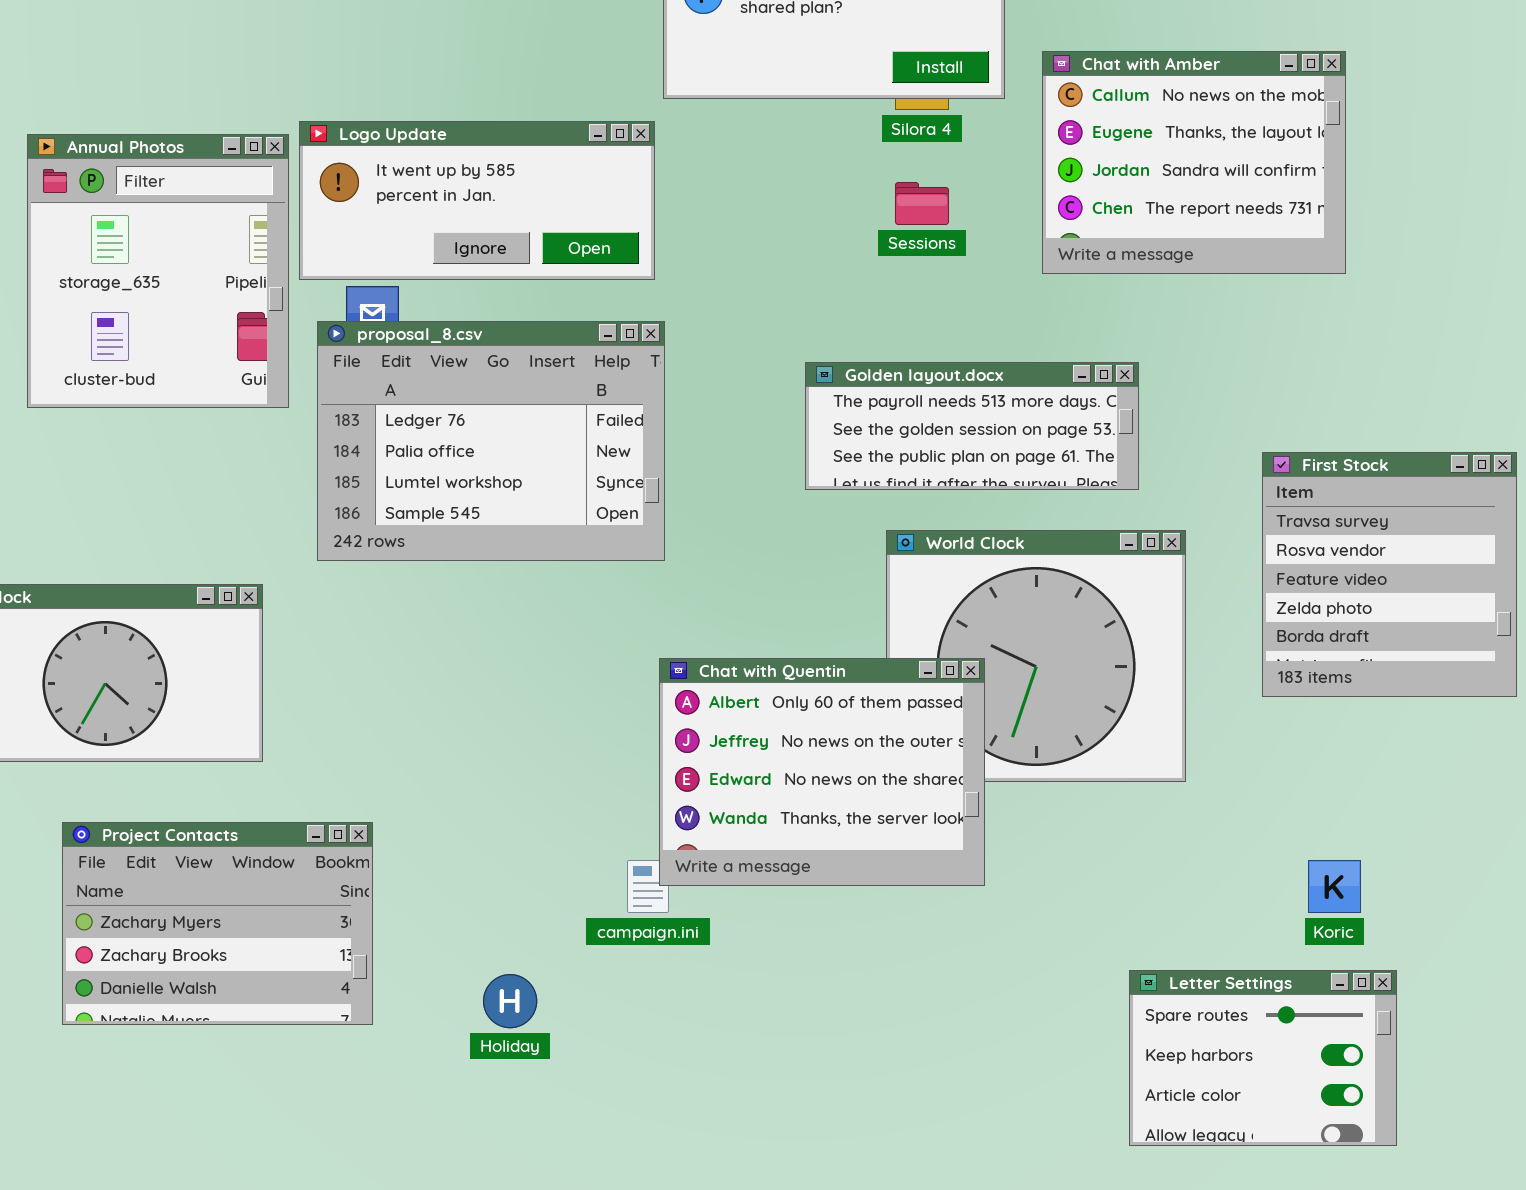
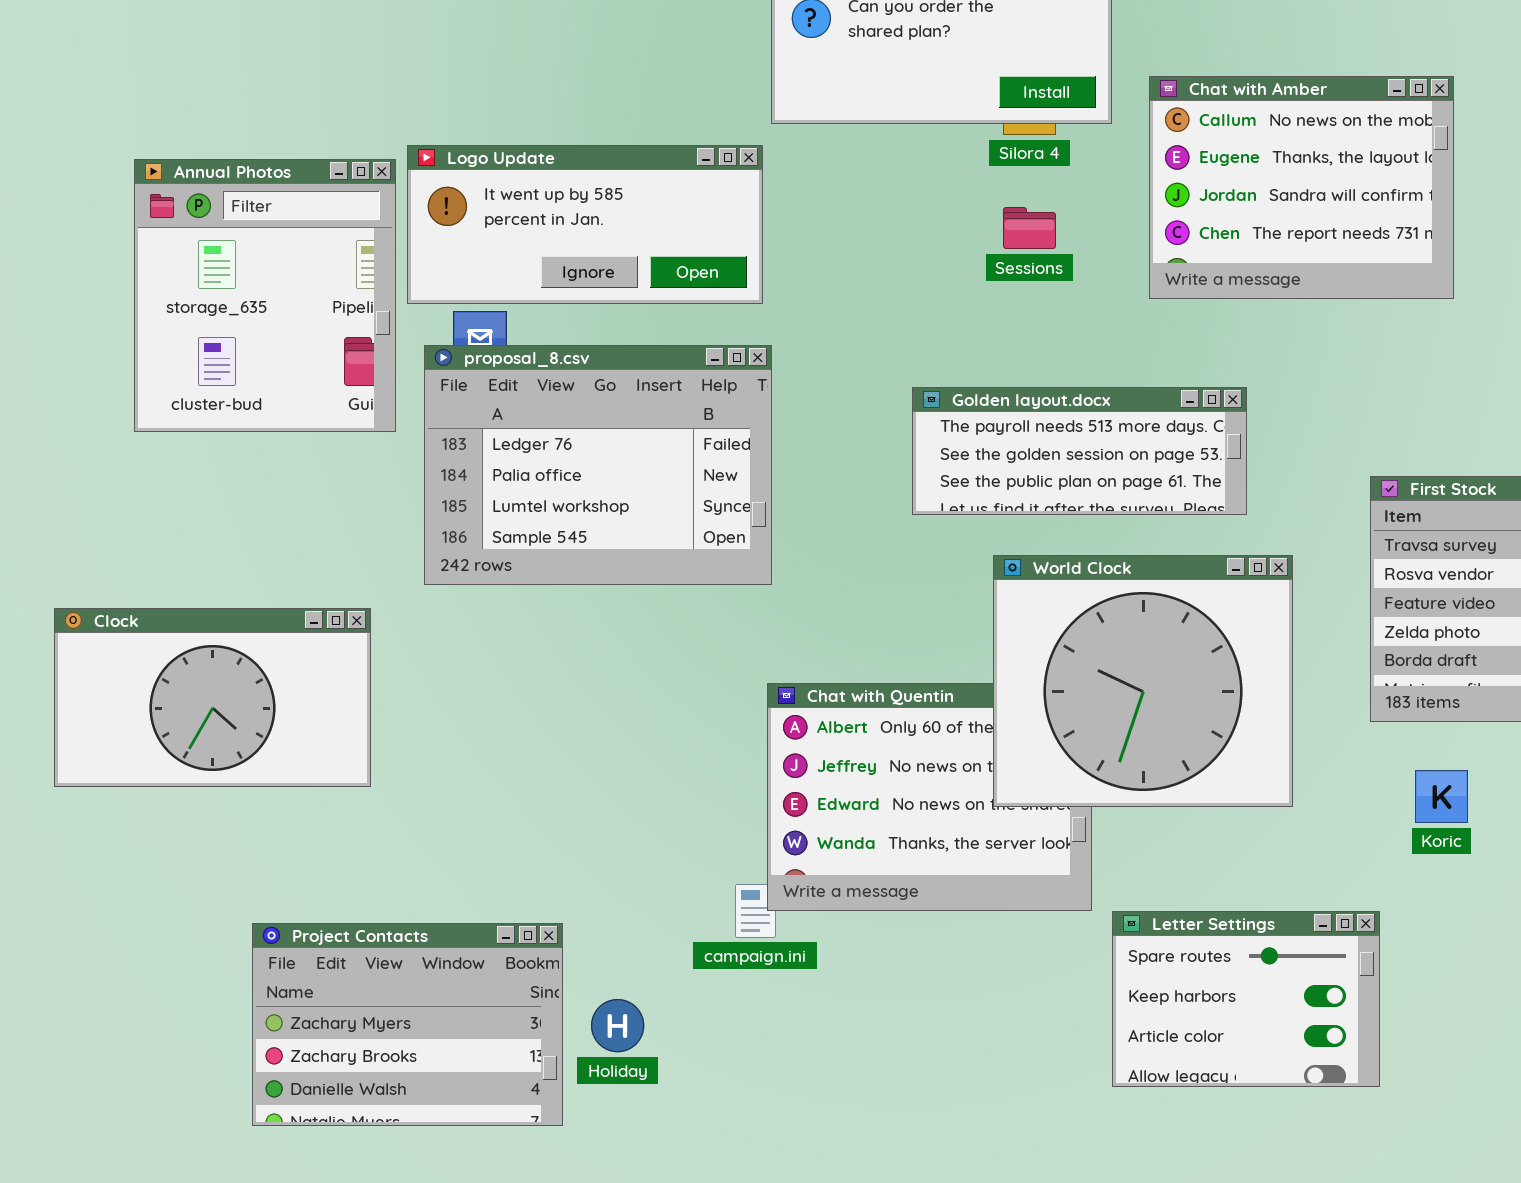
World Clock: [886,530,1186,782] -> [993,555,1293,807], raised
Project Contacts: [62,822,373,1025] -> [252,923,563,1126], moved
Koric: [1308,860,1361,913] -> [1415,770,1468,823], moved
Letter Settings: [1129,970,1397,1146] -> [1112,911,1380,1087], moved

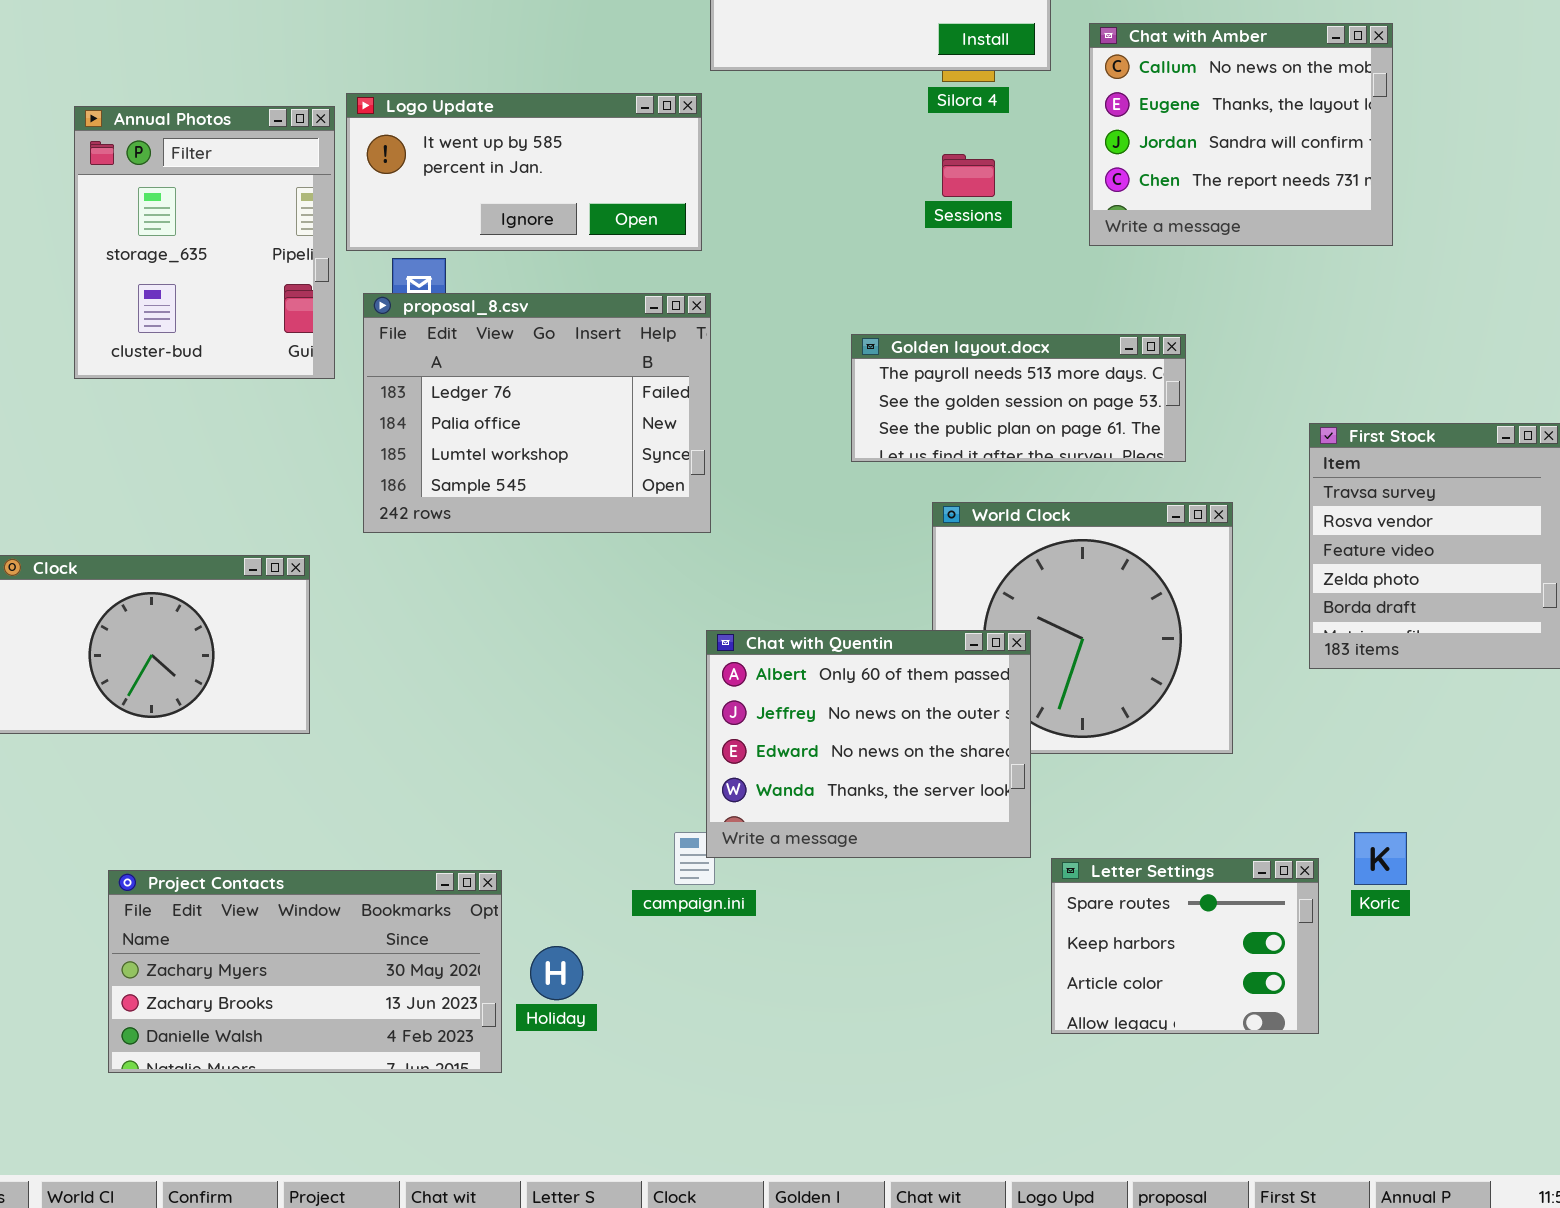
Chat with Quentin: [767,683,1092,911] -> [706,630,1031,858], raised
Koric: [1415,770,1468,823] -> [1354,832,1407,885], moved
Project Contacts: [252,923,563,1126] -> [108,870,502,1073], resized

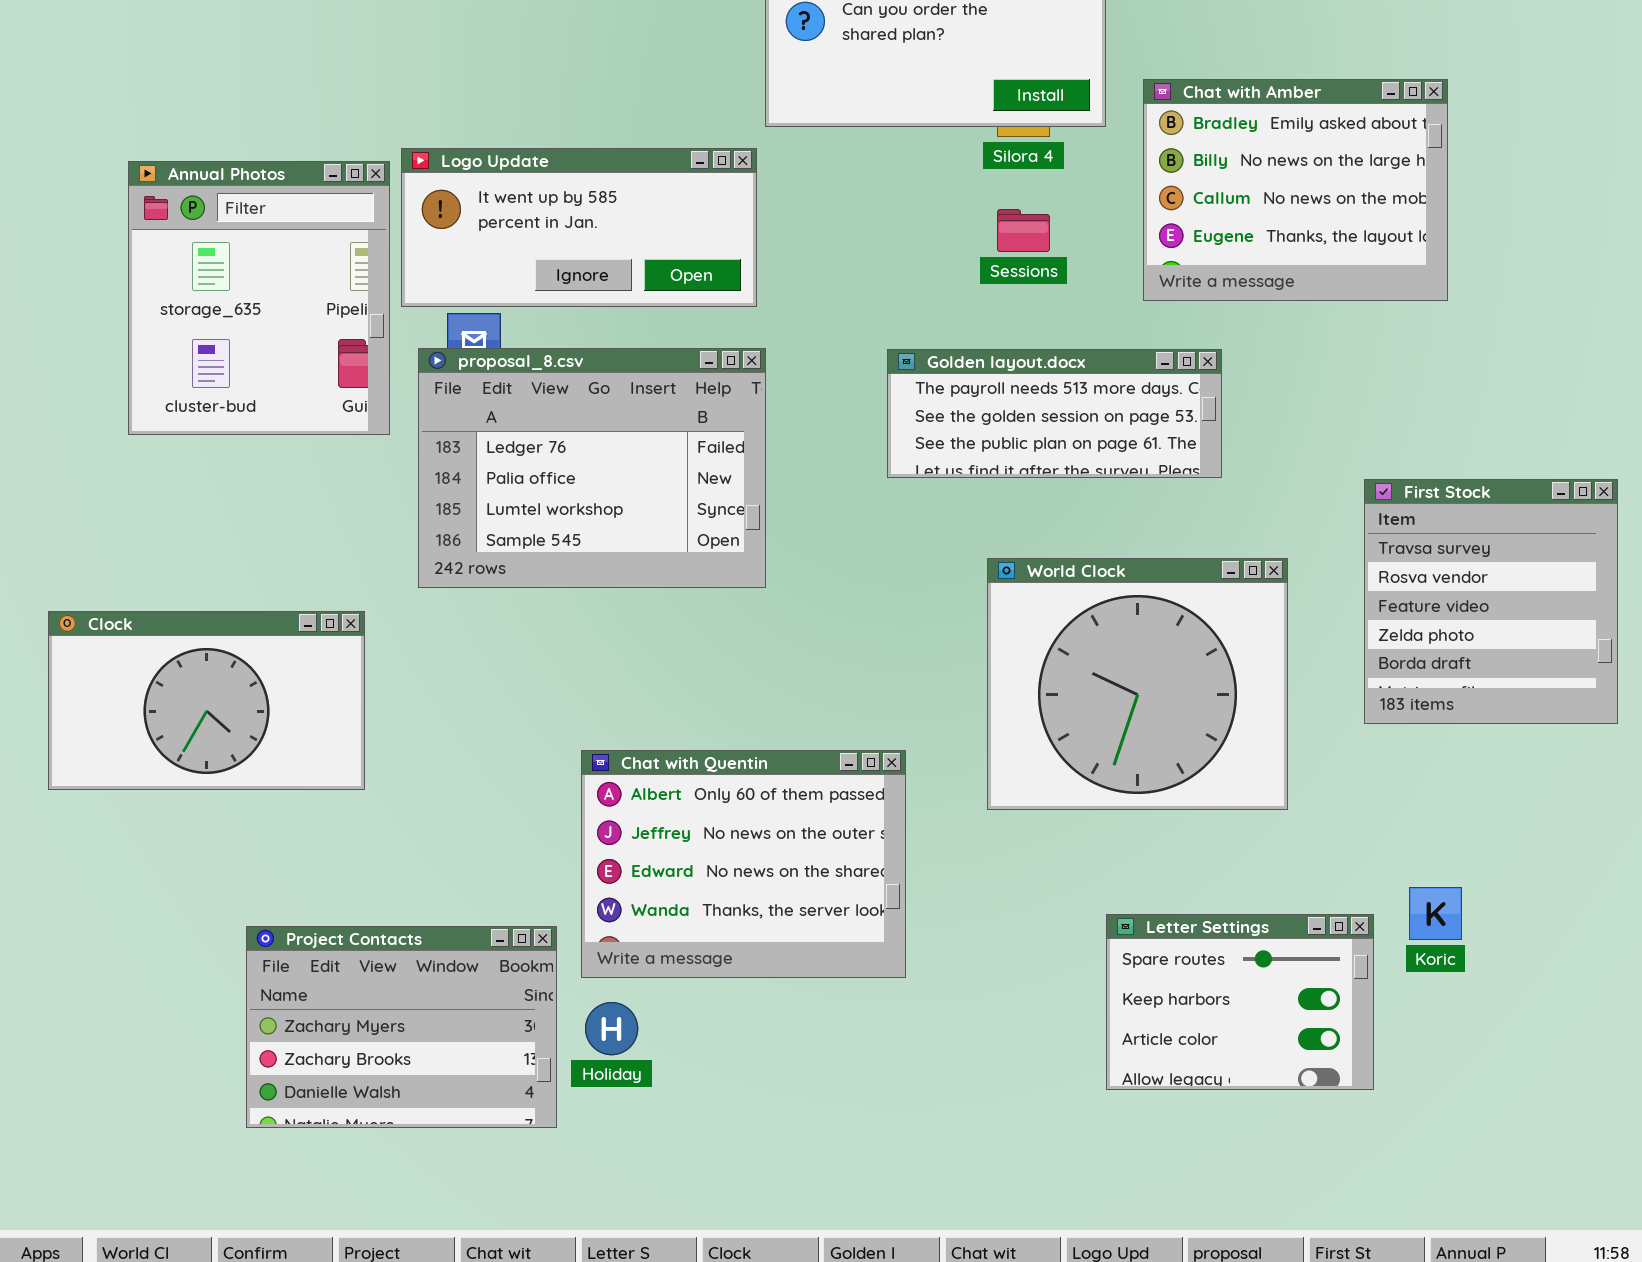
Chat with Amber: [1089,23,1393,246] -> [1143,79,1448,301], scrolled up 2 rows
Golden layout.docx: [851,334,1186,462] -> [887,349,1222,478], moved
Chat with Quentin: [706,630,1031,858] -> [581,750,906,978], moved
Project Contacts: [108,870,502,1073] -> [246,926,557,1128], resized

